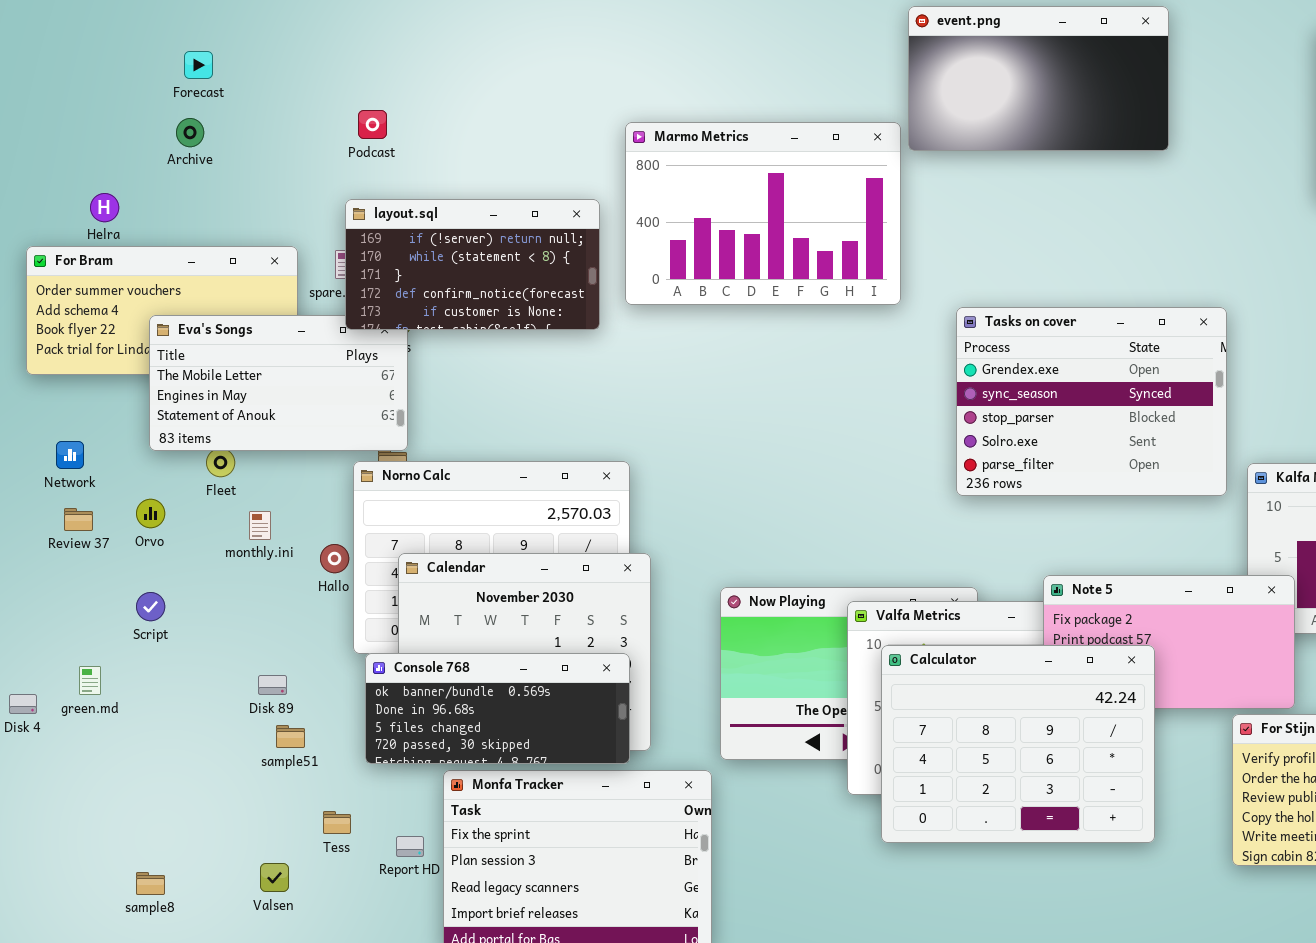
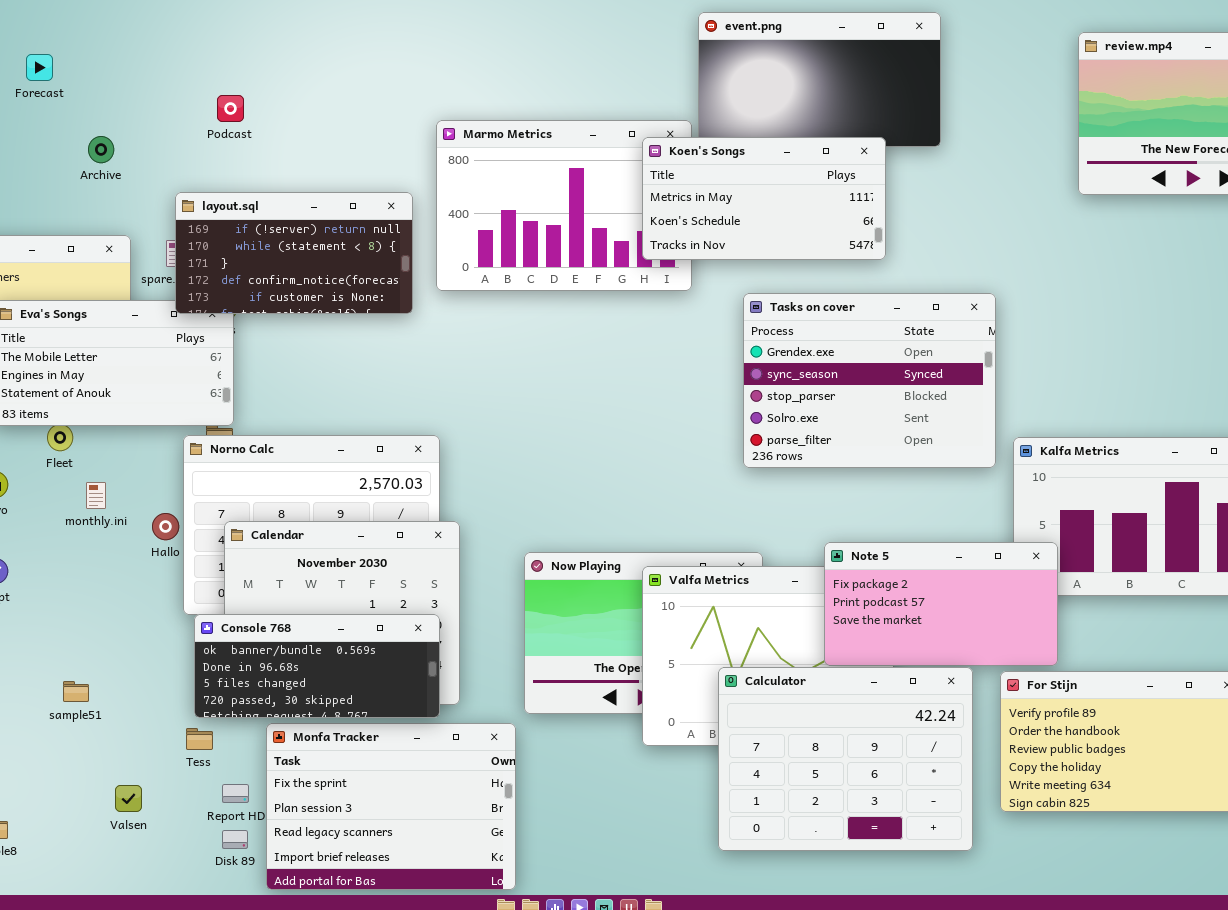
Podcast: [358,110,387,139] -> [217,95,244,122], moved
Archive: [176,118,204,147] -> [88,136,114,163], moved
Koen's Songs: none -> [642,137,886,260], opened
Calculator: [881,645,1155,843] -> [718,667,973,851], moved
Disk 89: [258,675,287,695] -> [222,830,248,849], moved
sample51: [276,725,305,748] -> [63,681,89,702], moved
Tess: [323,811,351,834] -> [186,728,213,750], moved
Valsen: [260,863,289,892] -> [115,785,142,812], moved

